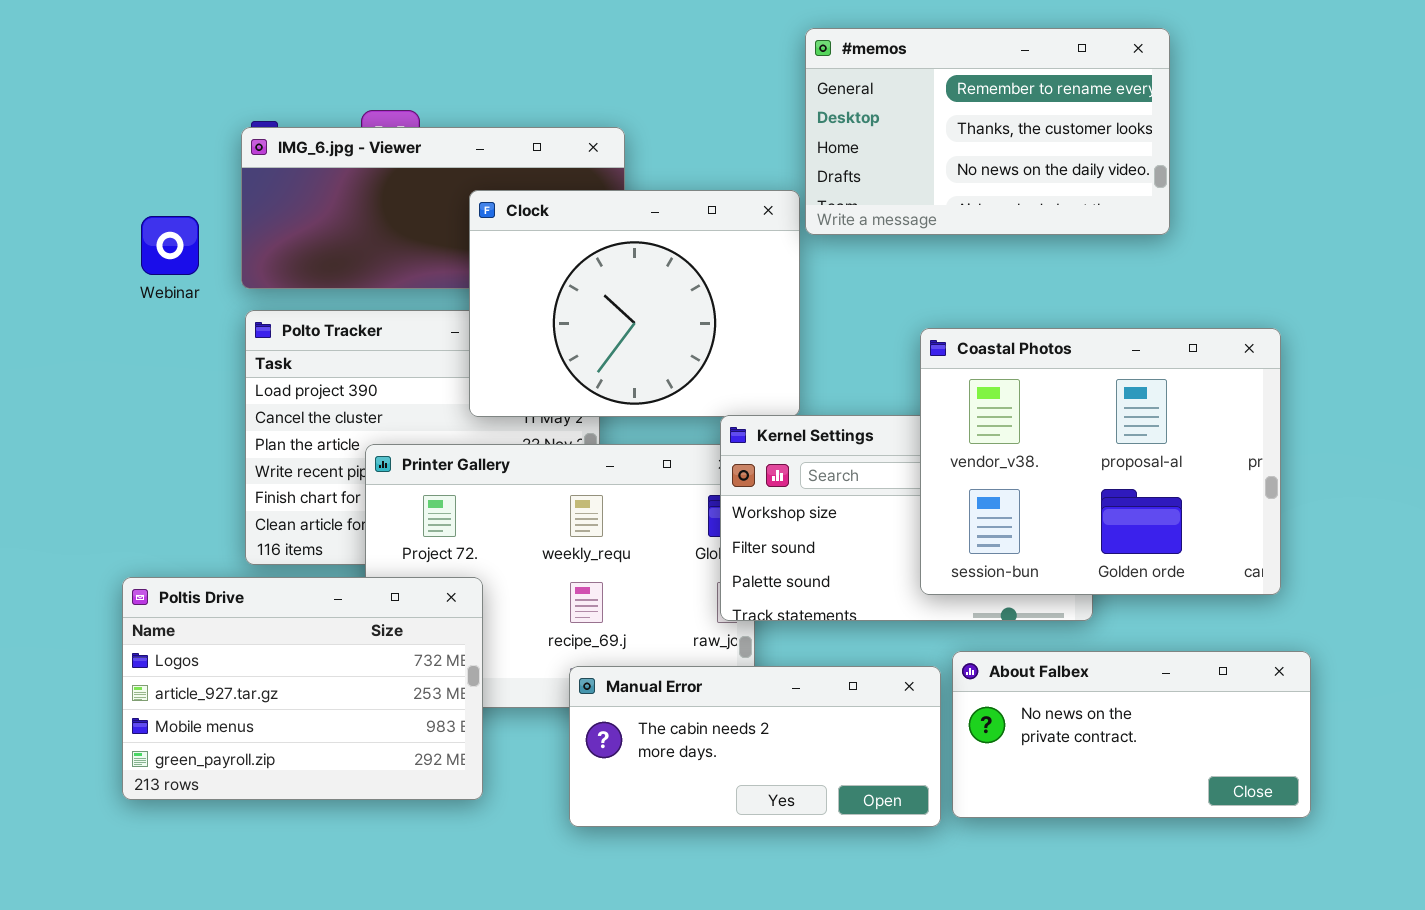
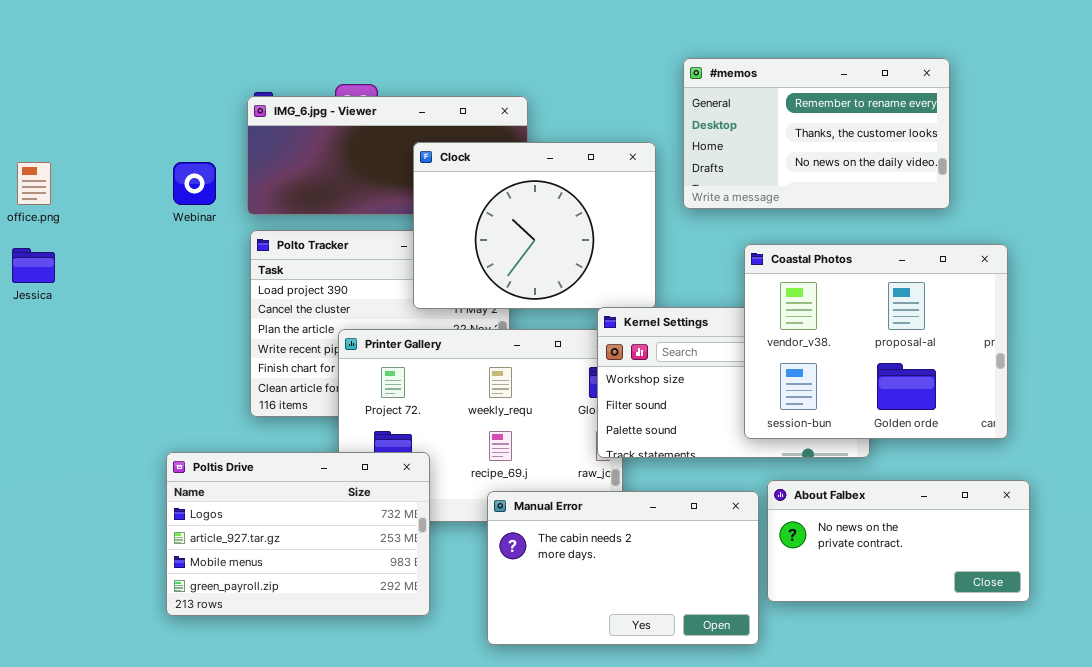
#memos: [805,28,1170,235] -> [683,58,950,209], moved
Poltis Drive: [122,577,483,800] -> [166,452,430,616], moved
Manual Error: [569,666,941,827] -> [487,491,759,645], resized

